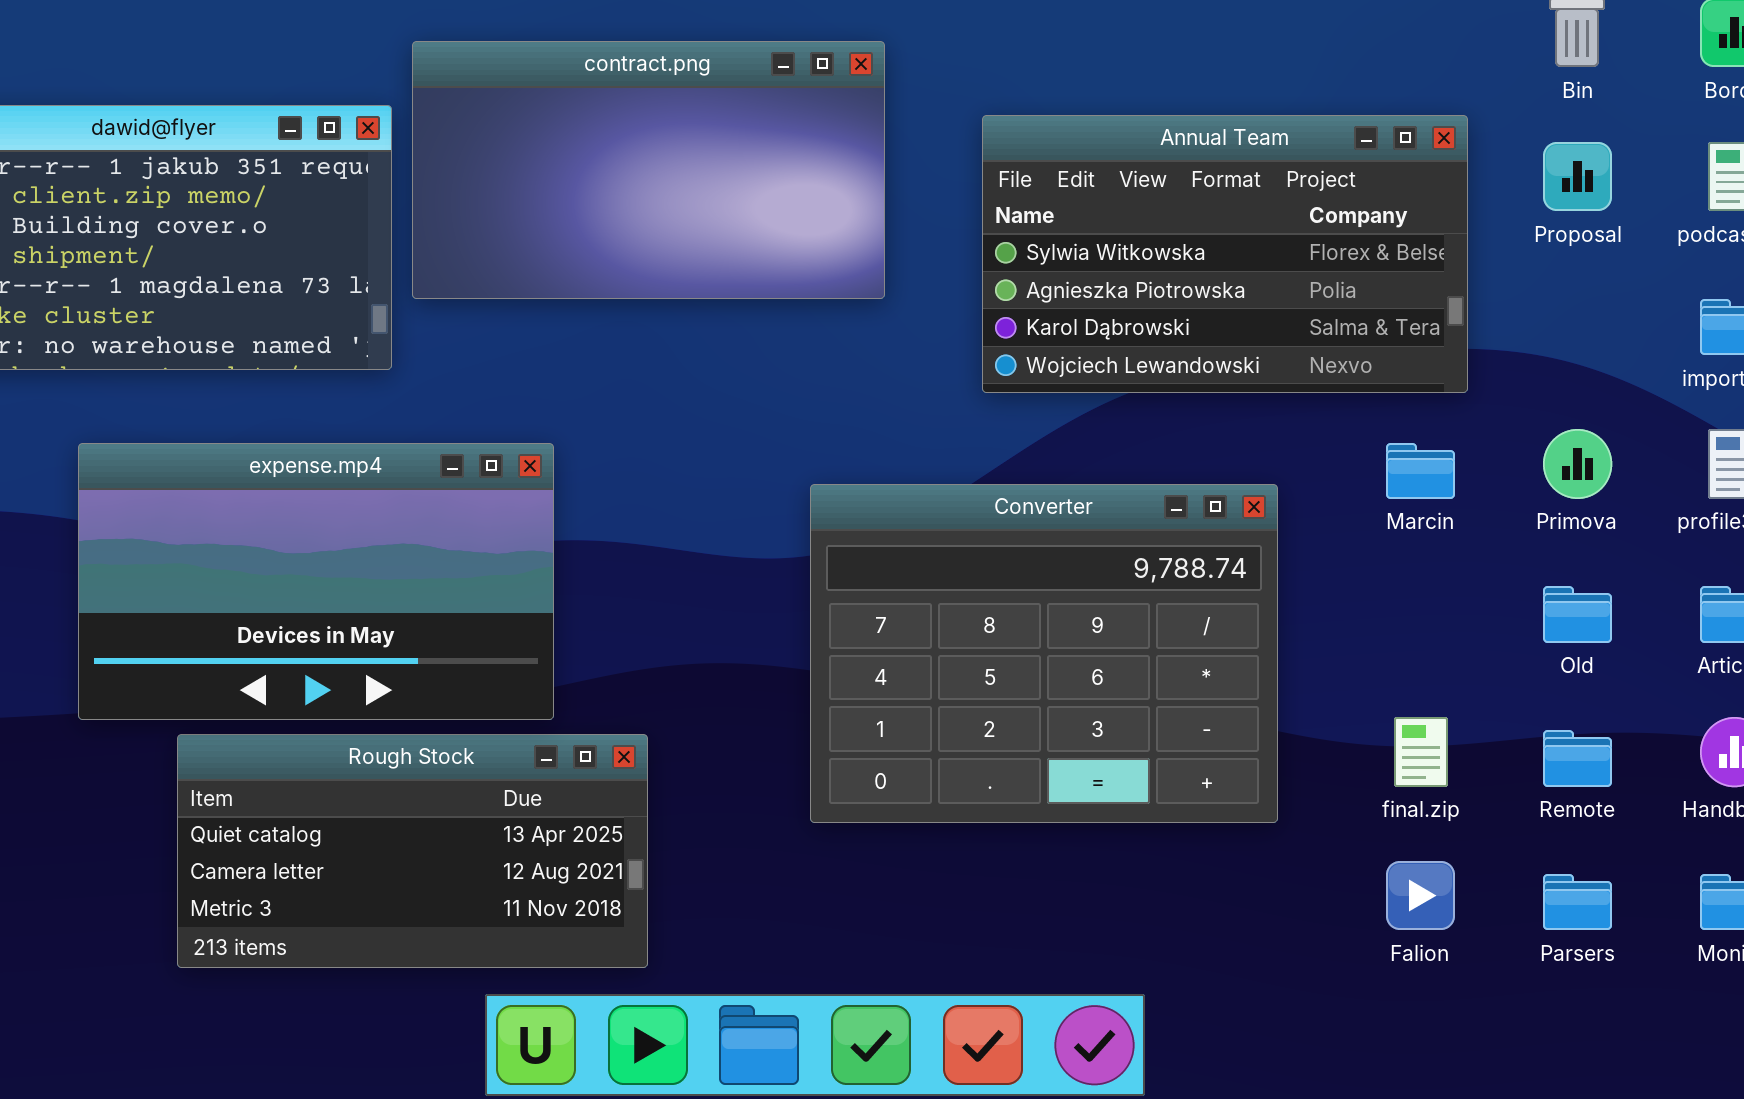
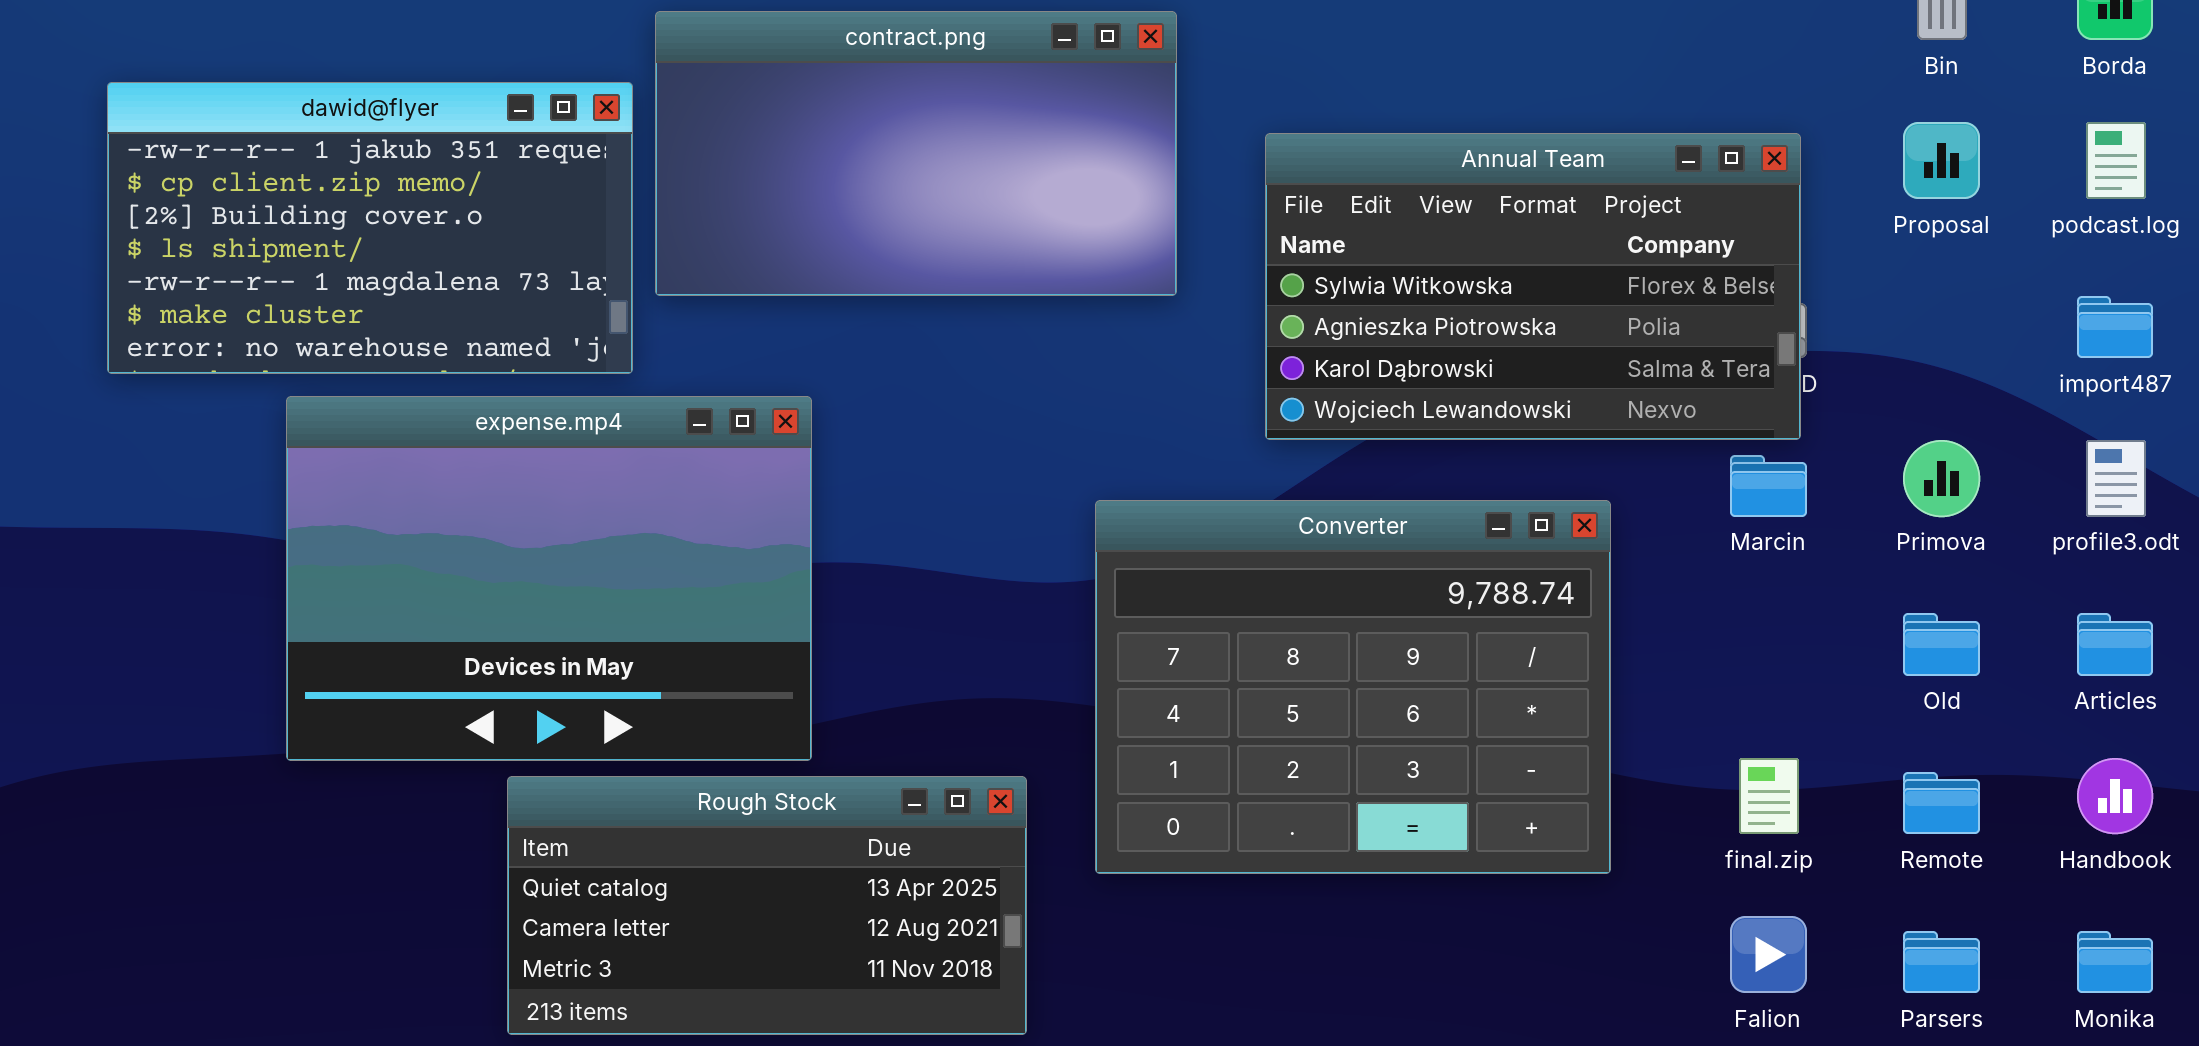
Annual Team: [982,115,1468,393] -> [1265,133,1801,440], moved
expense.mp4: [78,443,554,720] -> [286,396,812,761], resized
Rough Stock: [177,734,648,968] -> [507,776,1027,1035], moved

